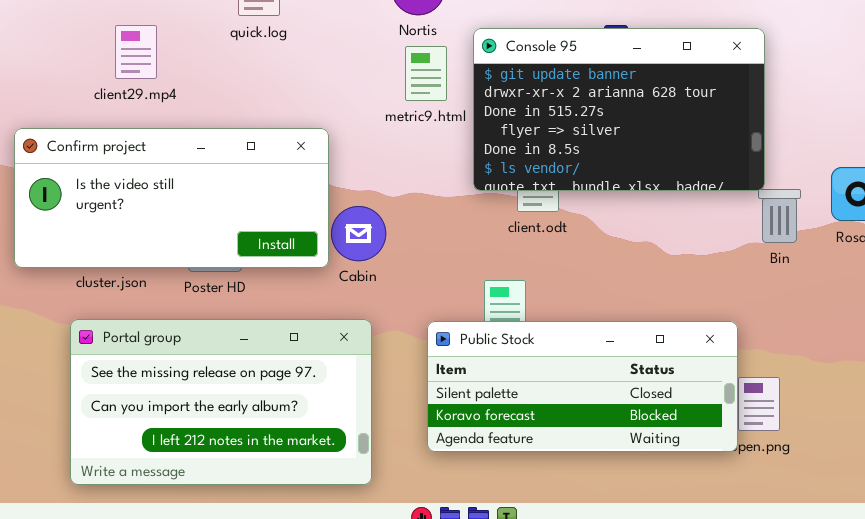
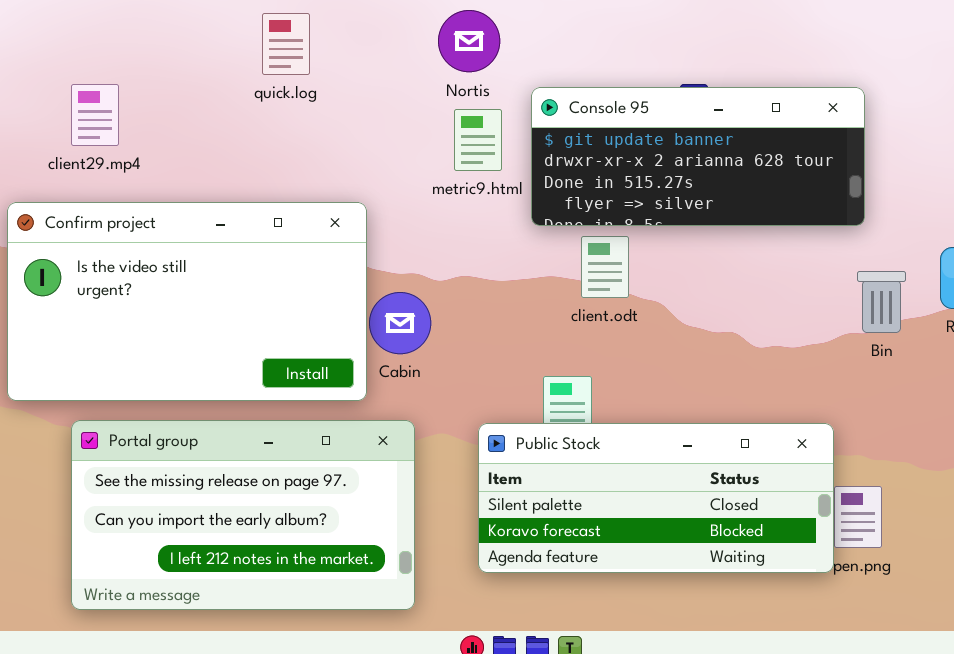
client29.mp4: [115,25,157,79] -> [71,84,119,146], moved
Console 95: [473,28,765,191] -> [531,87,865,226], resized
Confirm project: [14,128,329,268] -> [7,202,367,401], resized

